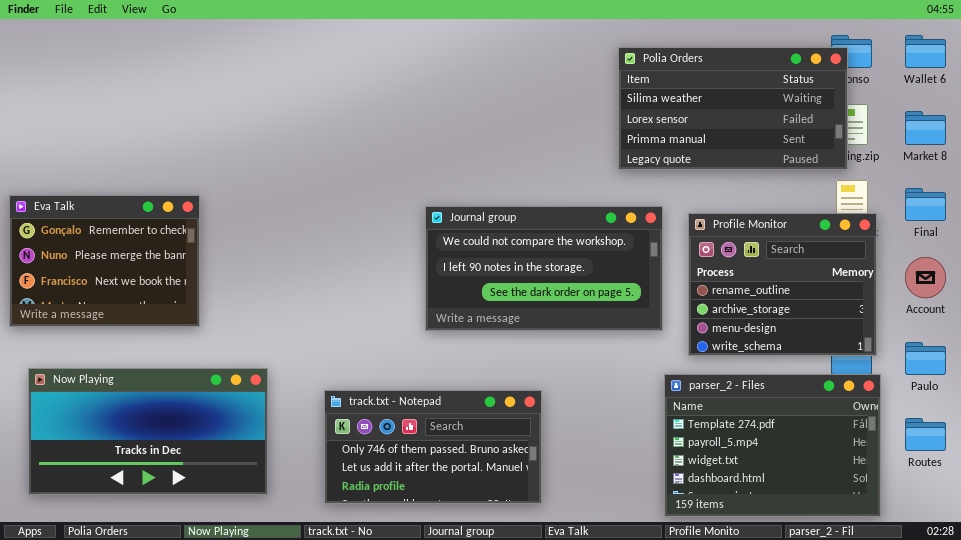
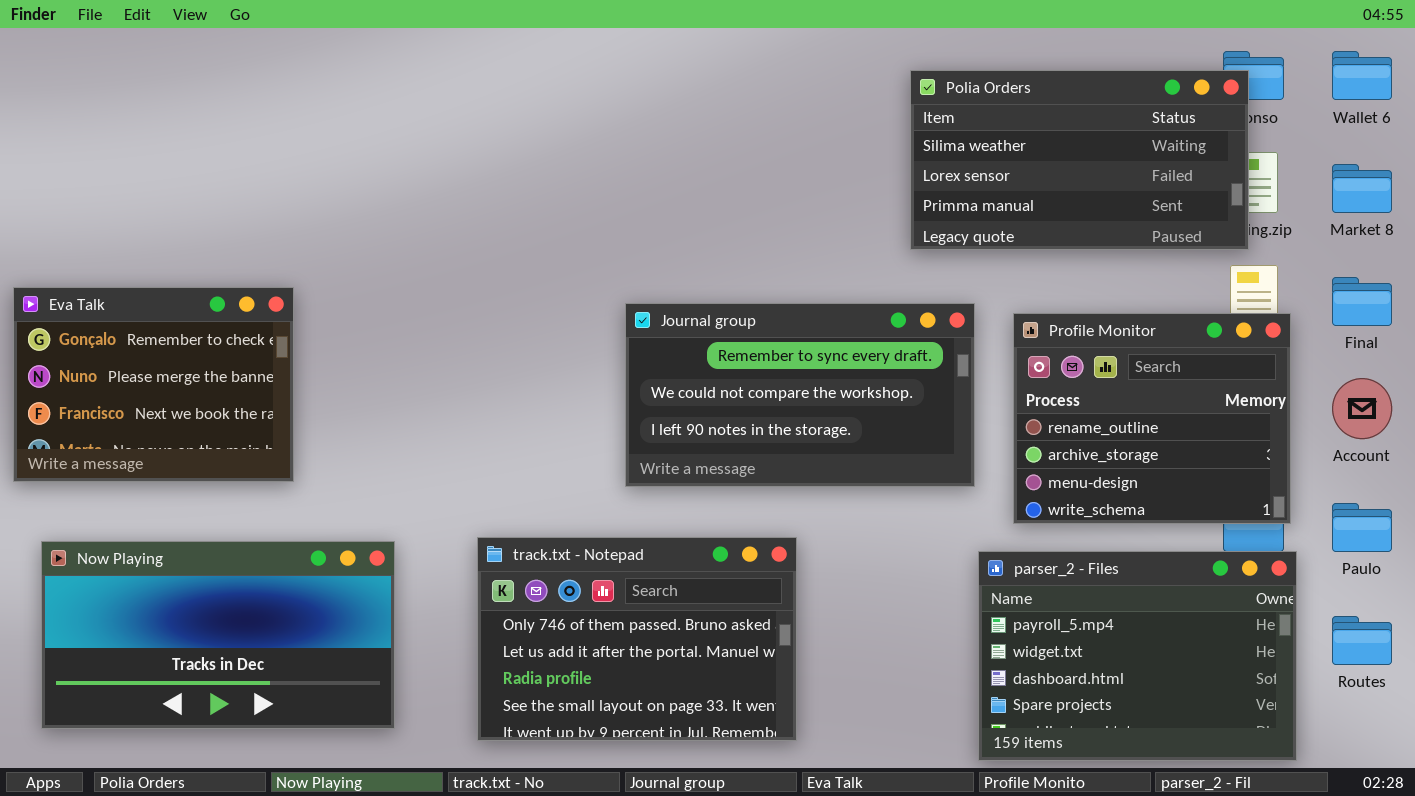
Journal group: [425,206,663,331] -> [625,303,975,487], scrolled up 1 row
parser_2 - Files: [664,374,881,517] -> [978,551,1297,761], scrolled down 1 row
track.txt - Notepad: [324,390,542,504] -> [477,537,797,741], resized

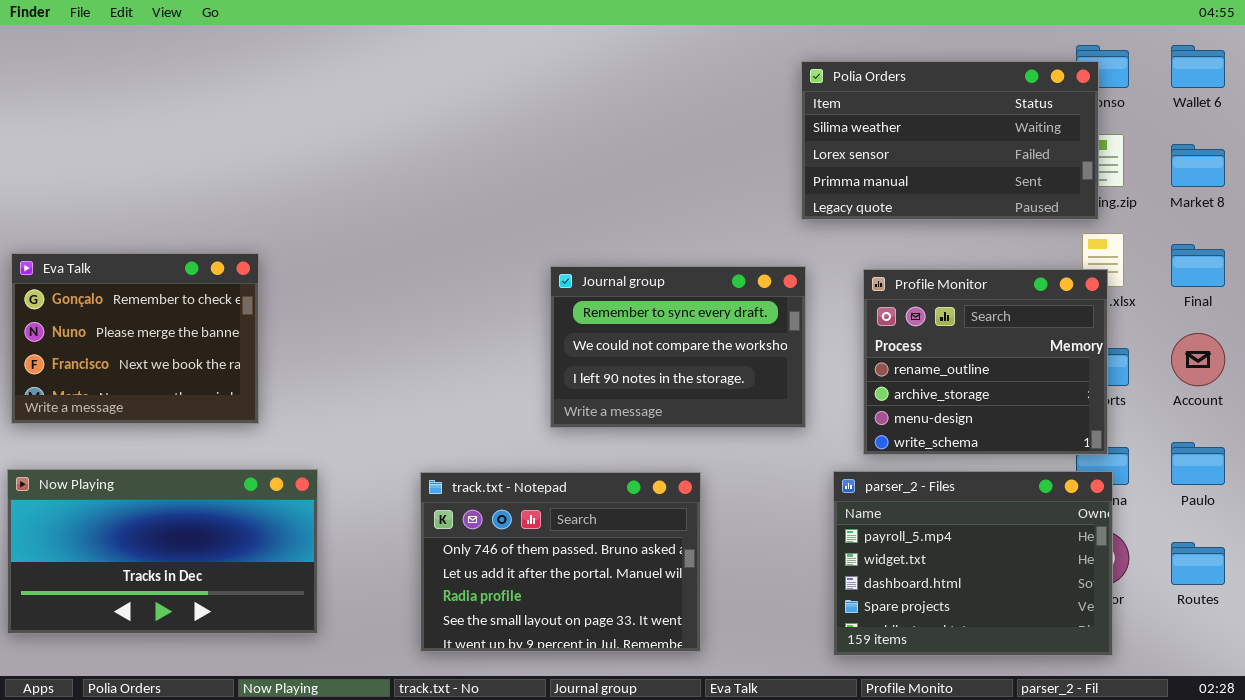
Journal group: [625,303,975,487] -> [550,266,806,428], resized
Profile Monitor: [1013,313,1291,524] -> [863,269,1108,455], moved
Now Playing: [41,541,395,729] -> [7,469,318,634], moved
parser_2 - Files: [978,551,1297,761] -> [833,471,1113,656], moved

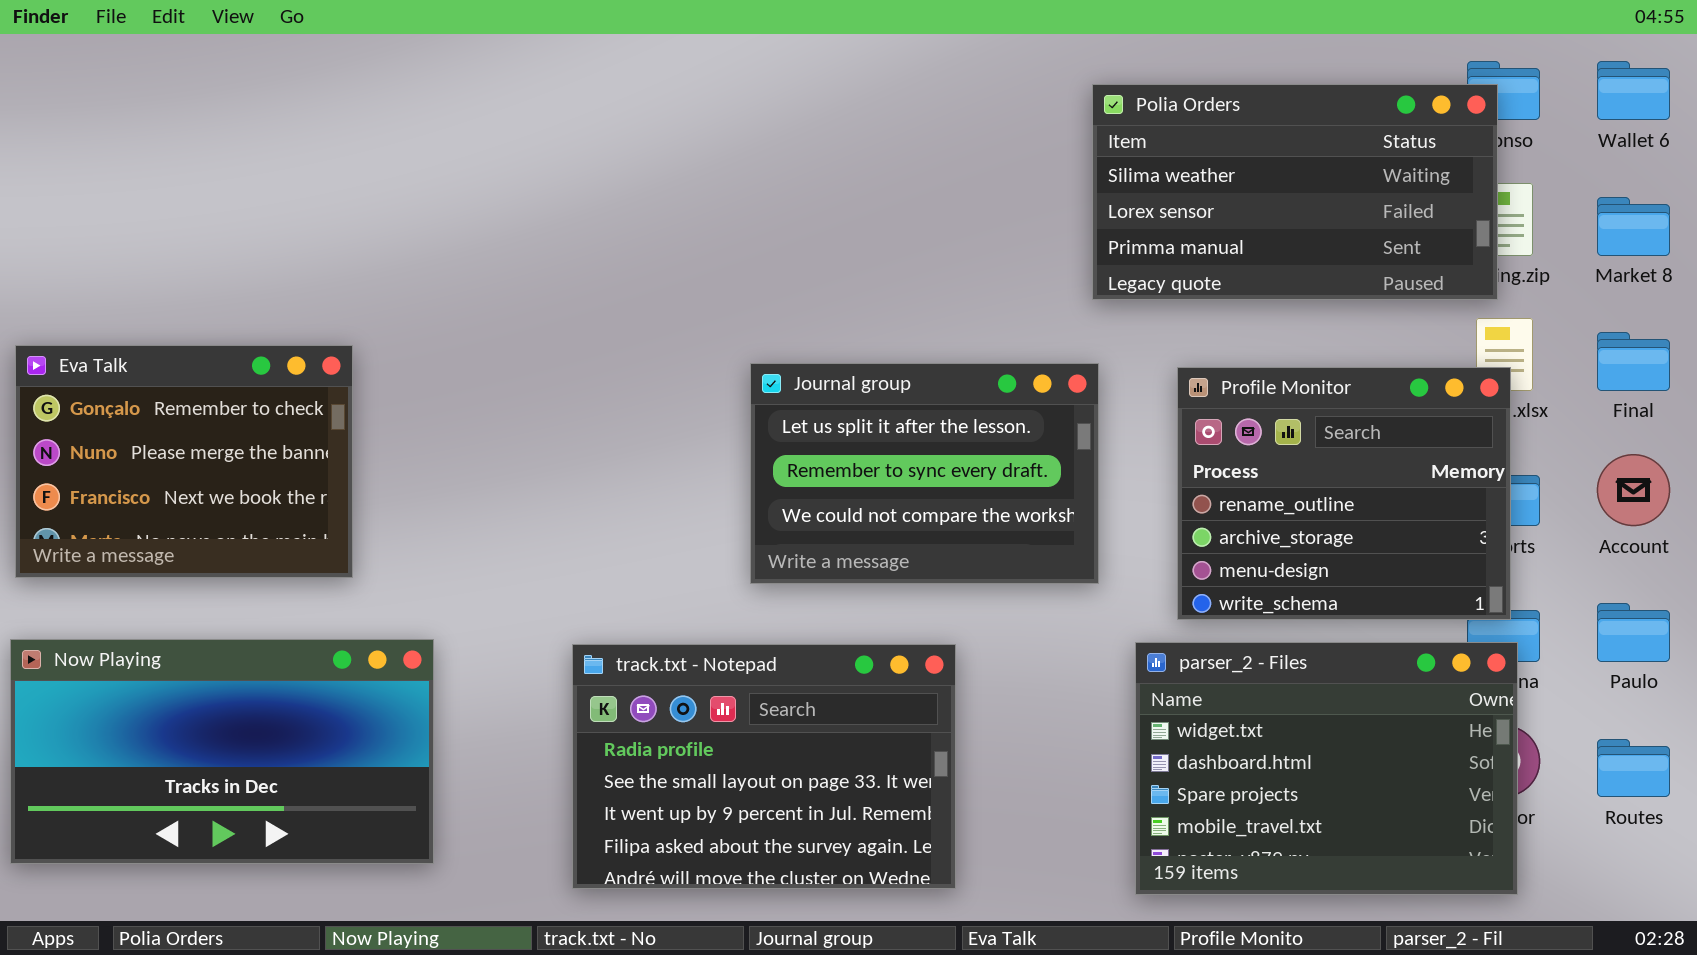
Journal group: [550,266,806,428] -> [750,363,1099,584], scrolled up 1 row
parser_2 - Files: [833,471,1113,656] -> [1135,642,1518,895], scrolled down 1 row
track.txt - Notepad: [420,472,701,652] -> [572,644,956,889], scrolled down 2 rows

